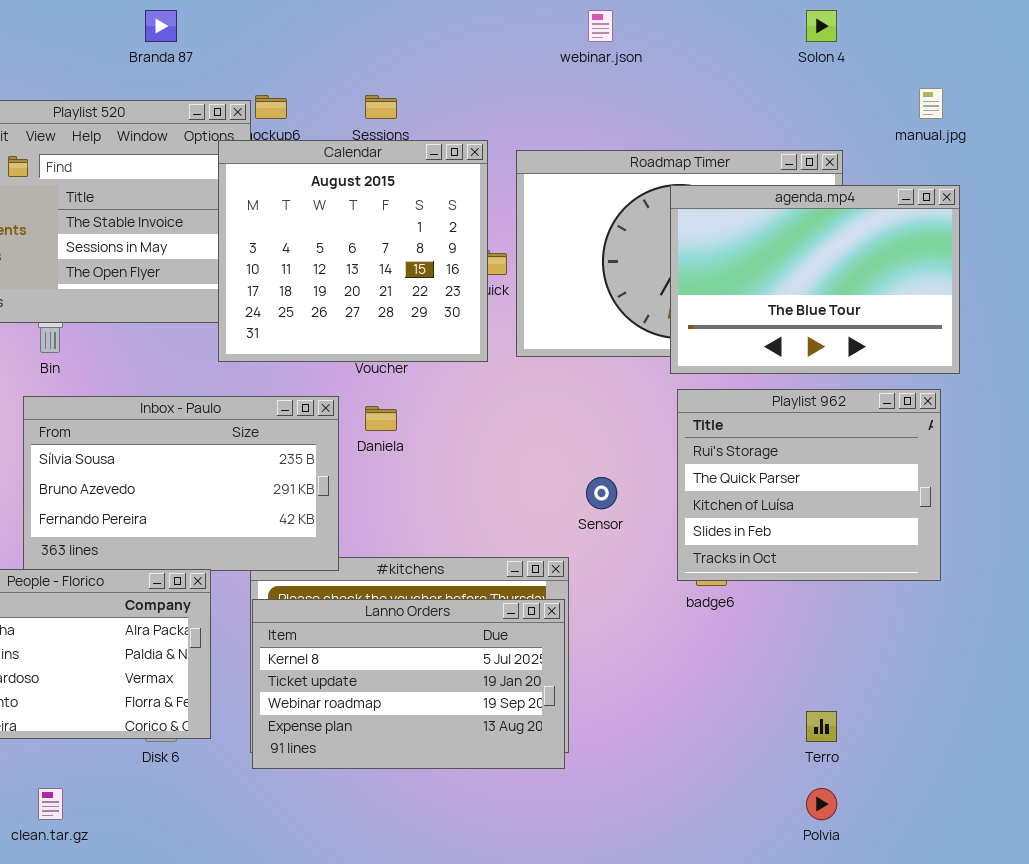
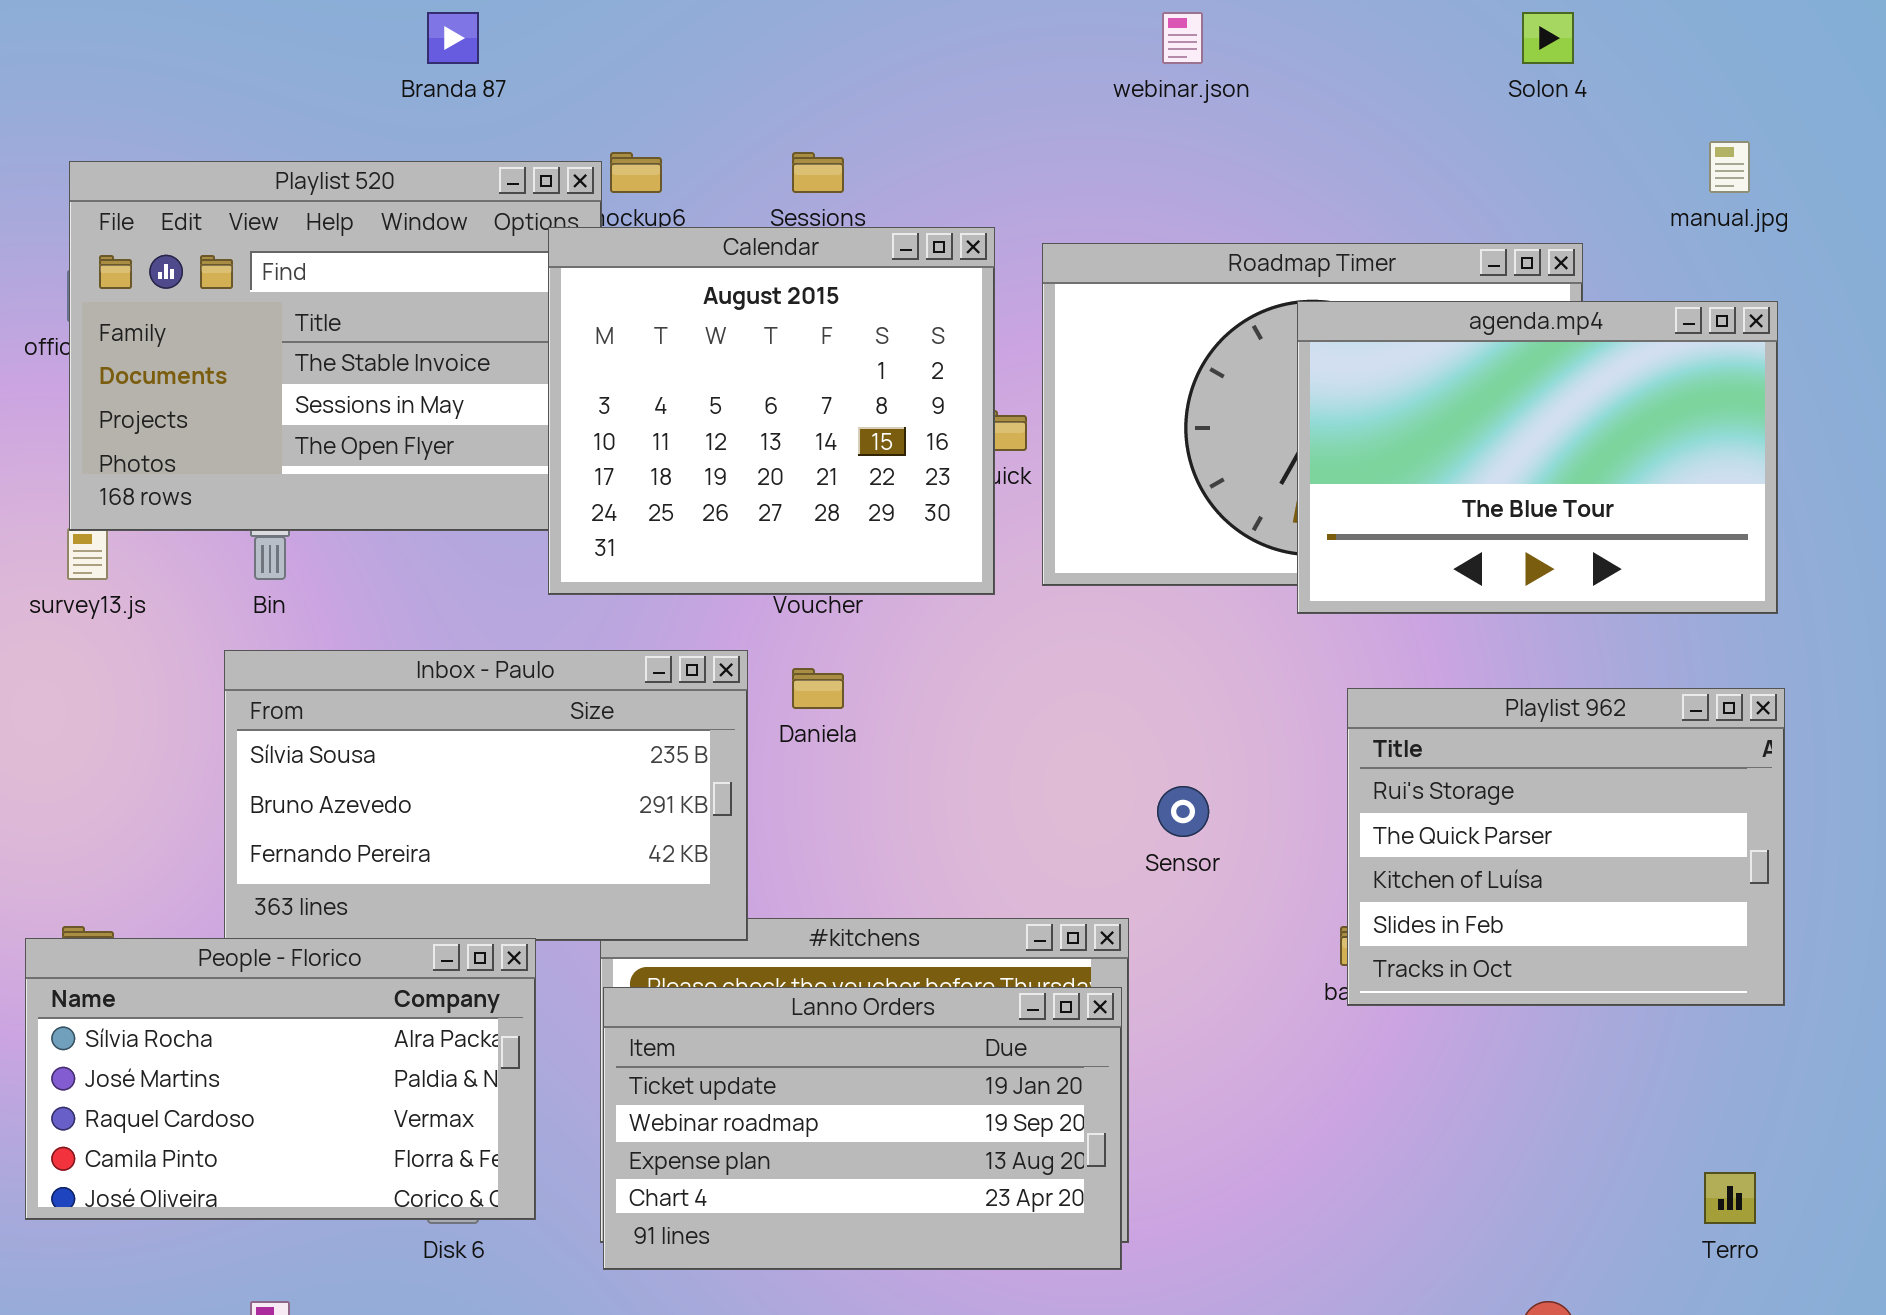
Playlist 962: [677,389,941,581] -> [1347,688,1785,1006], moved
Lanno Orders: [252,599,565,769] -> [603,987,1122,1270], scrolled down 1 row
Terro: [806,711,837,742] -> [1704,1172,1756,1224], moved

